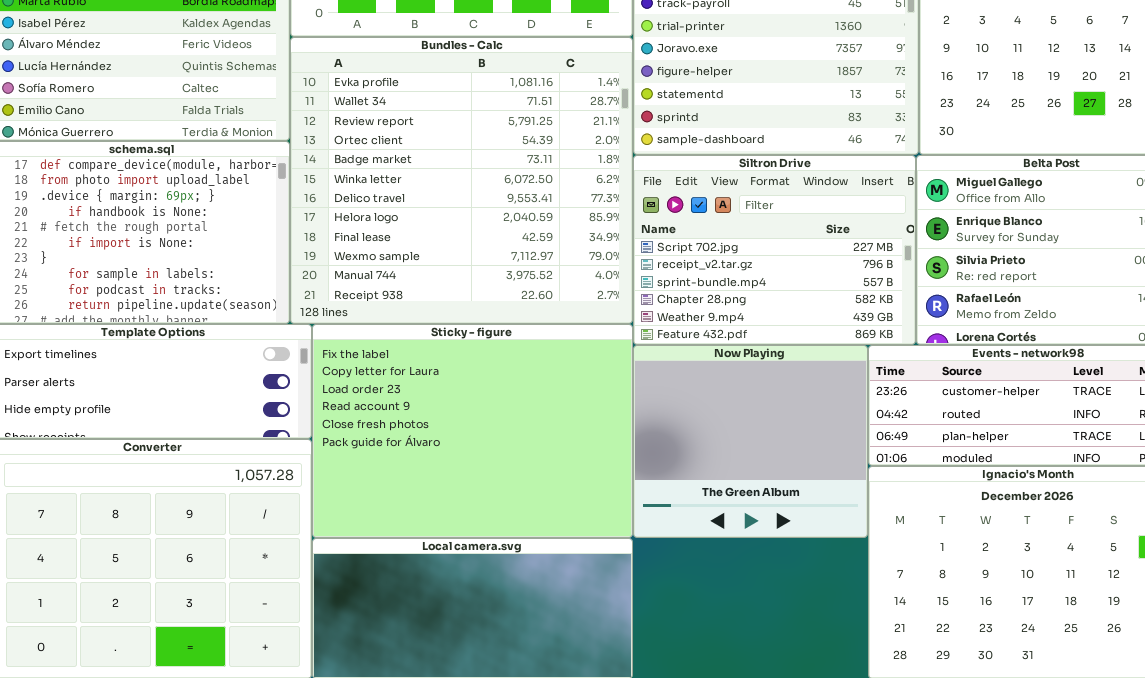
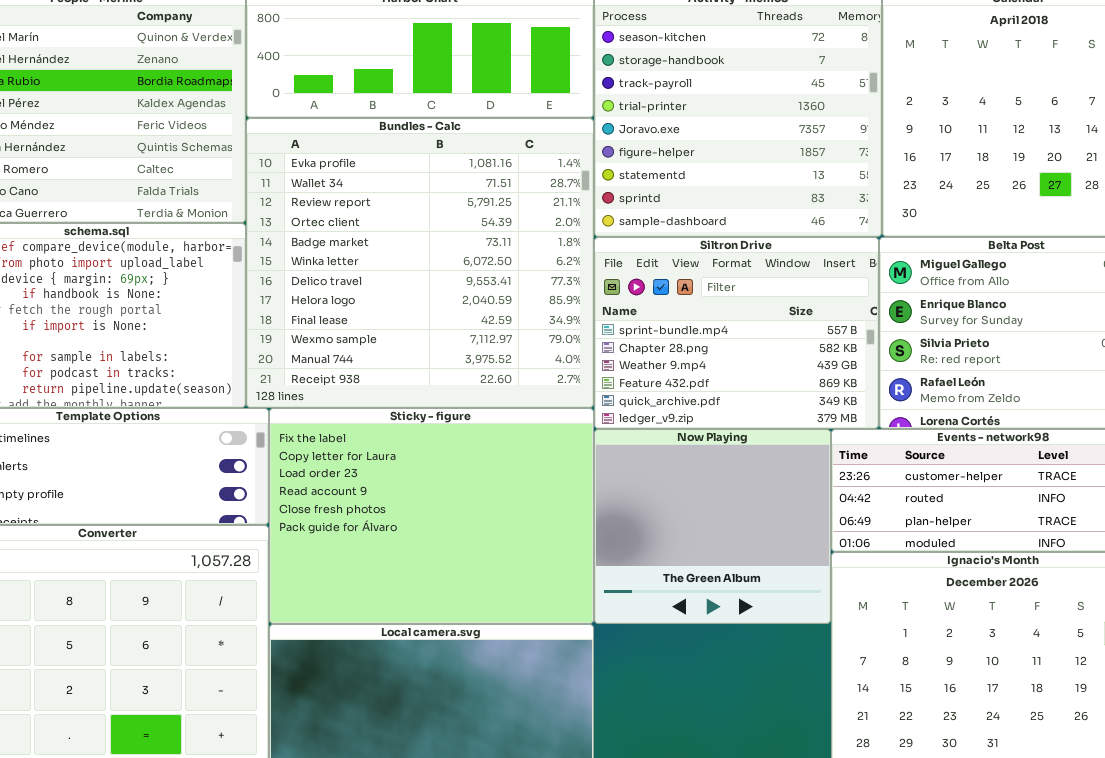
Siltron Drive: [633,155,916,345] -> [594,237,879,429], scrolled down 2 rows

